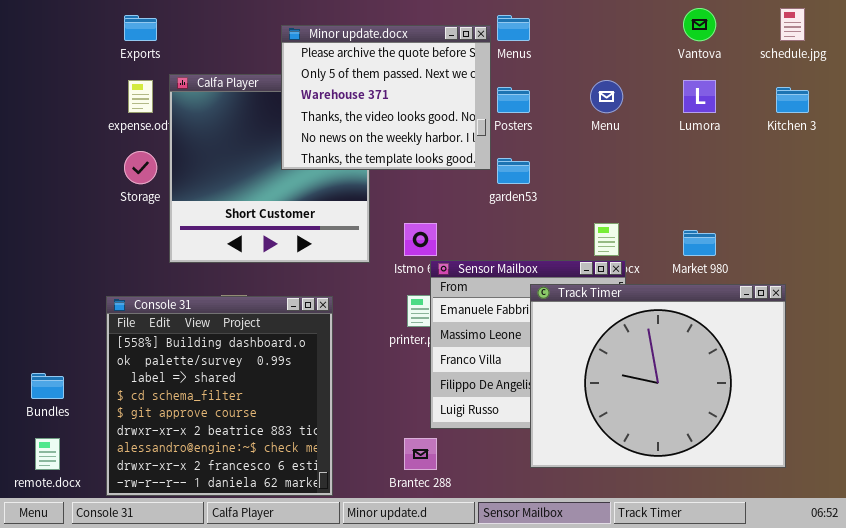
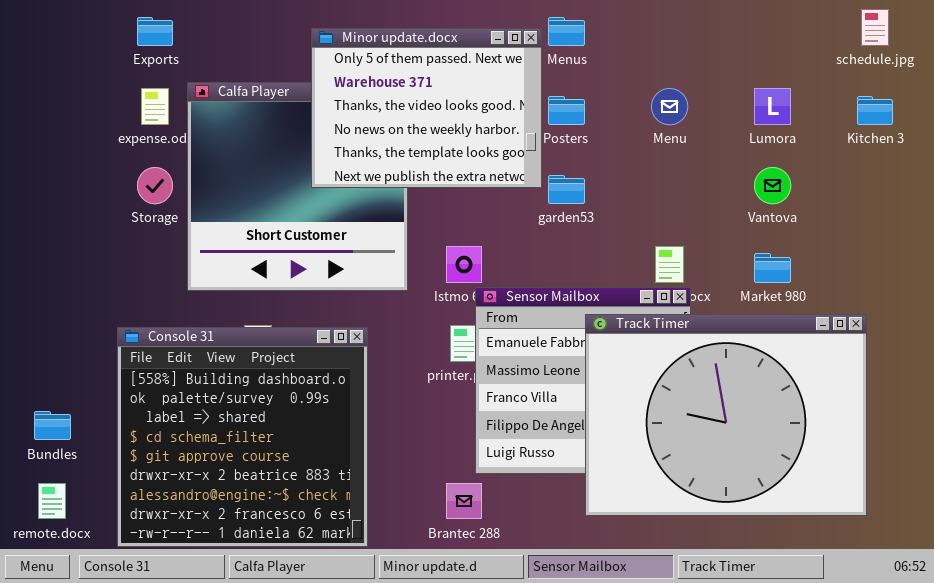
Vantova: [683,8,716,41] -> [754,167,791,204], moved
Minor update.docx: [281,25,491,170] -> [311,28,542,188], scrolled down 1 row

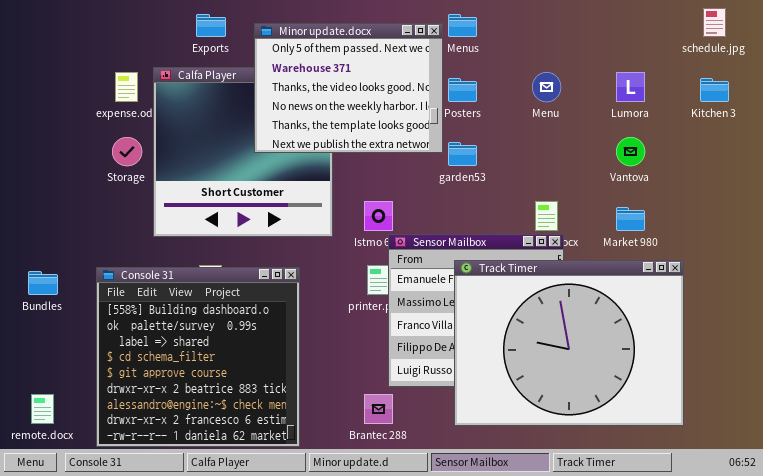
Exports: [137,17,173,46] -> [196,14,226,37], moved
Track Timer: [585,314,867,516] -> [454,260,684,426], moved
Bundles: [34,411,71,440] -> [28,271,58,295], moved

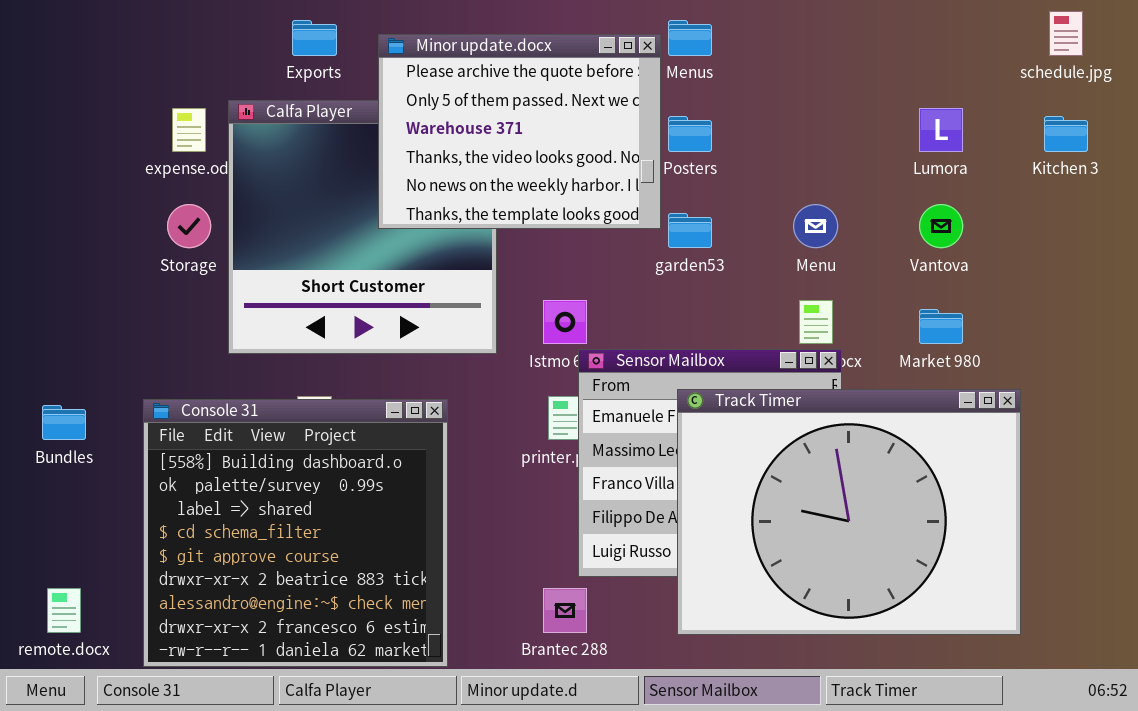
Minor update.docx: [254,23,443,153] -> [378,34,661,229], scrolled up 1 row
Menu: [532,72,561,102] -> [793,204,838,248], moved

